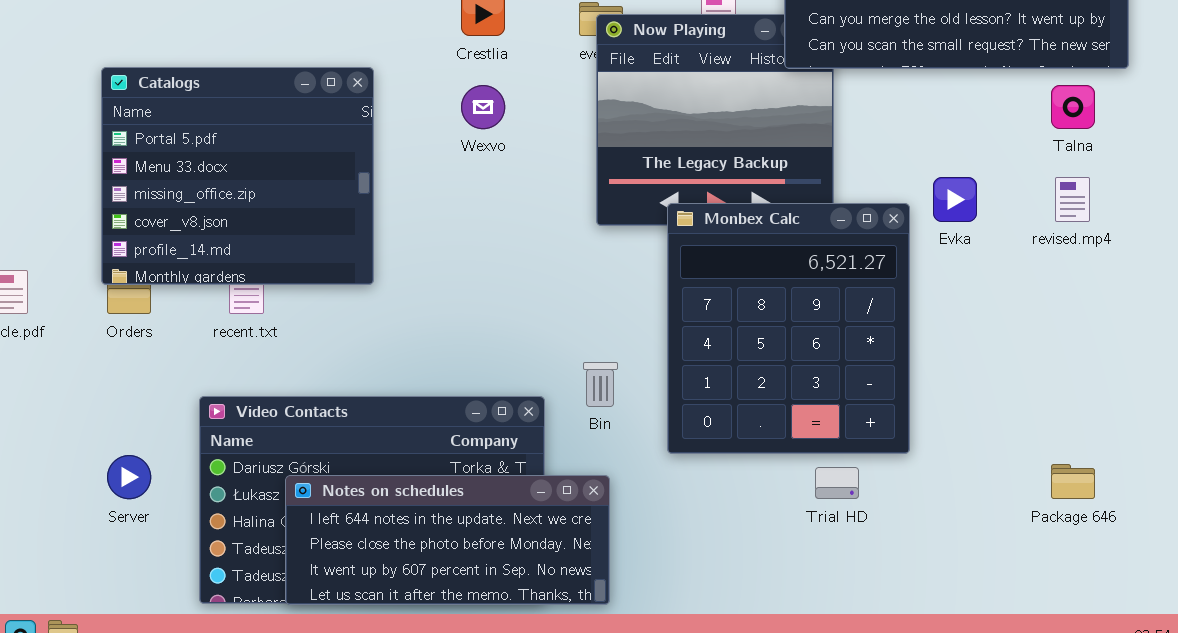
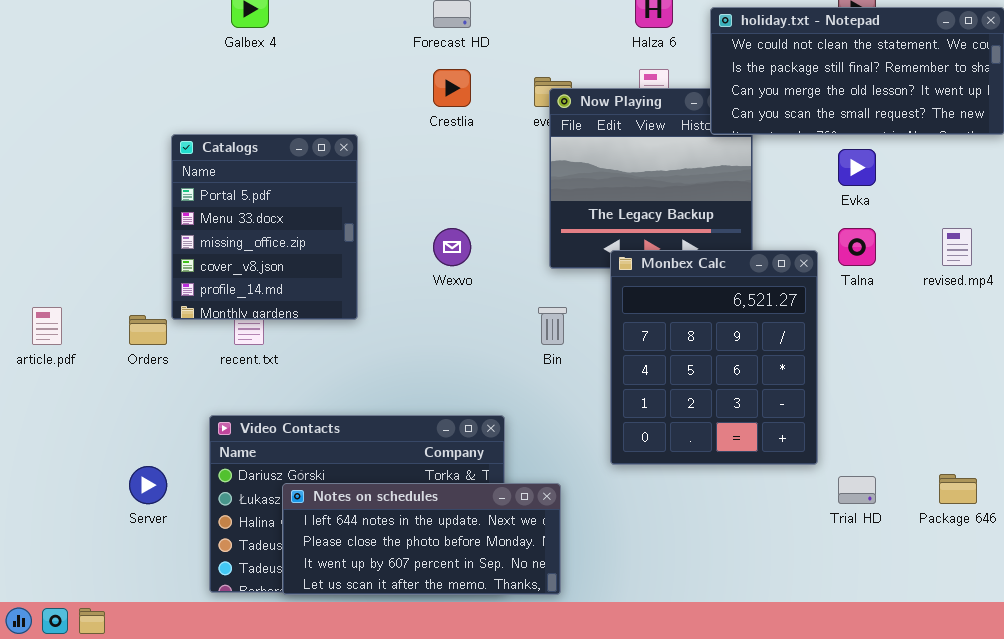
Catalogs: [101,67,374,285] -> [171,134,358,320], resized
Wexvo: [461,85,505,129] -> [433,228,471,266], moved
Talna: [1051,85,1095,129] -> [838,228,876,266], moved
Evka: [933,177,977,222] -> [838,149,876,186], moved
Bin: [583,362,618,407] -> [538,307,567,345], moved
Trial HD: [815,467,859,499] -> [838,476,876,504], moved

